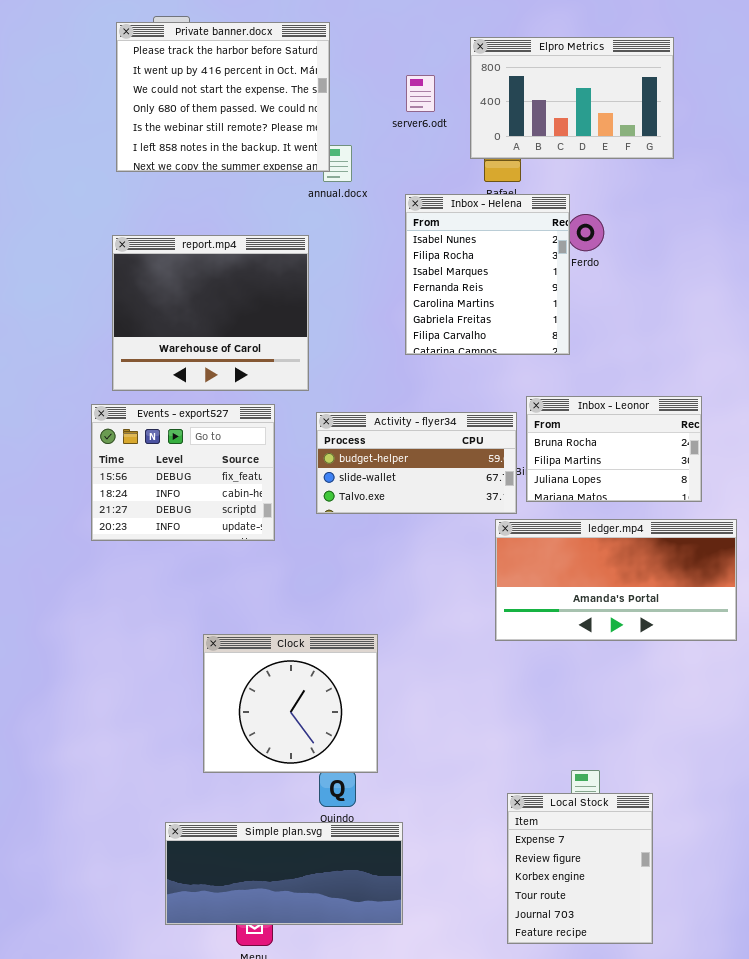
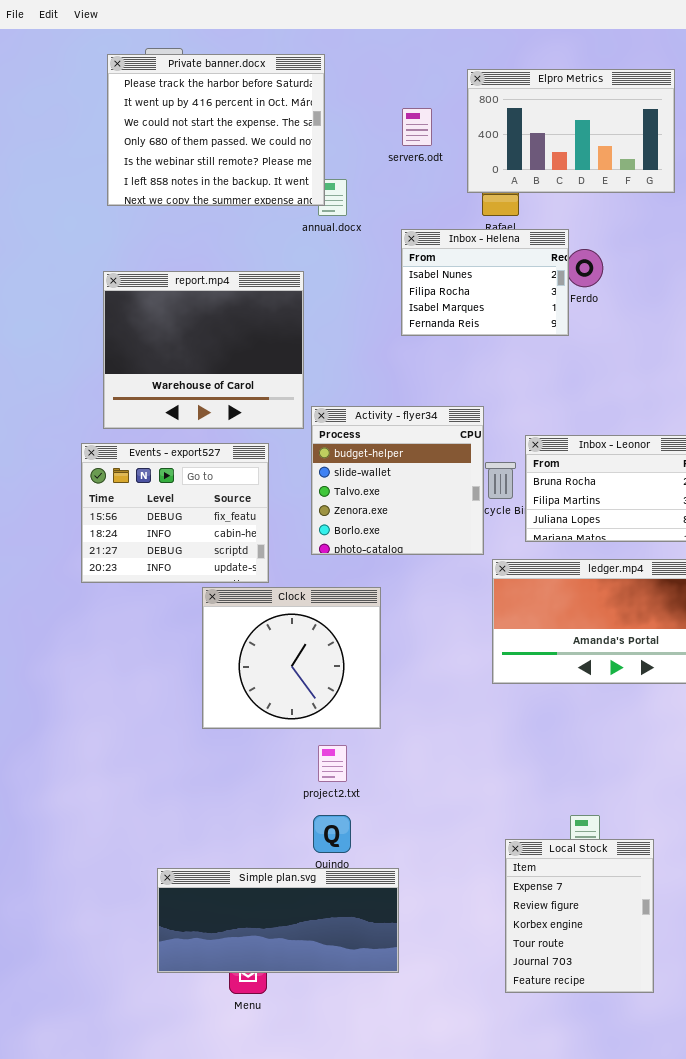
Inbox - Helena: [405,194,570,355] -> [401,229,569,336], resized
Activity - flyer34: [316,412,517,514] -> [311,406,484,555], resized
Clock: [203,634,378,773] -> [202,587,381,729], moved

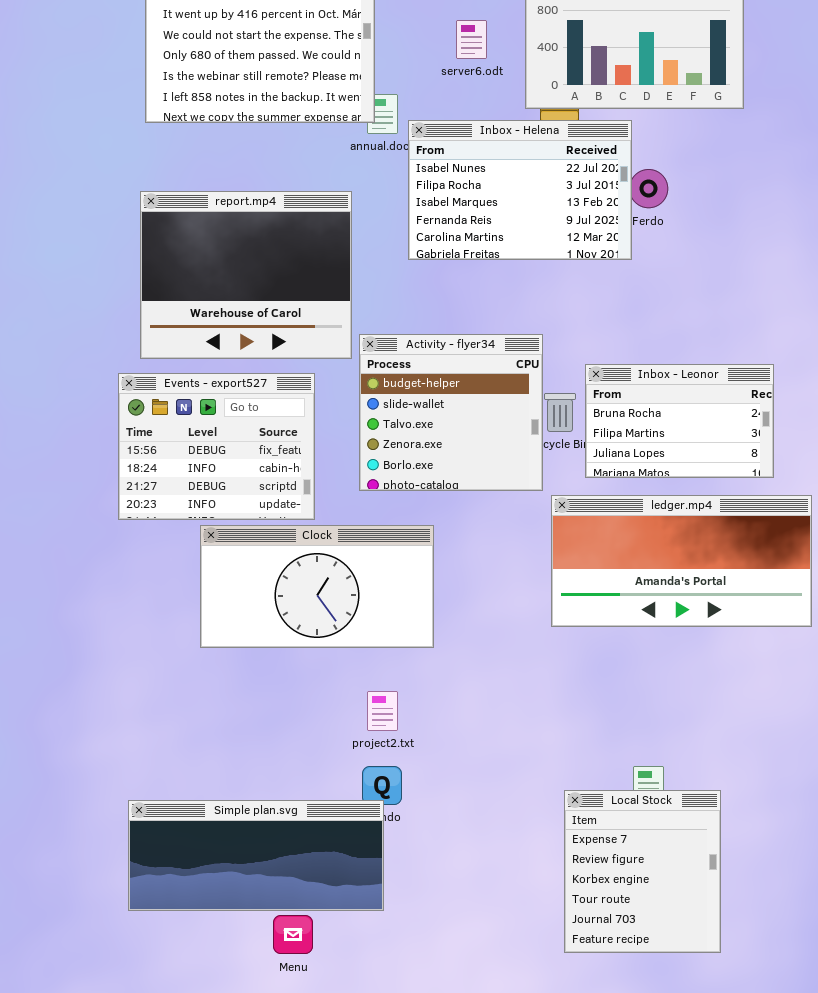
Inbox - Helena: [401,229,569,336] -> [408,120,632,260], resized
Clock: [202,587,381,729] -> [200,525,434,648], resized
Simple plan.svg: [157,868,399,973] -> [128,800,384,911], moved

